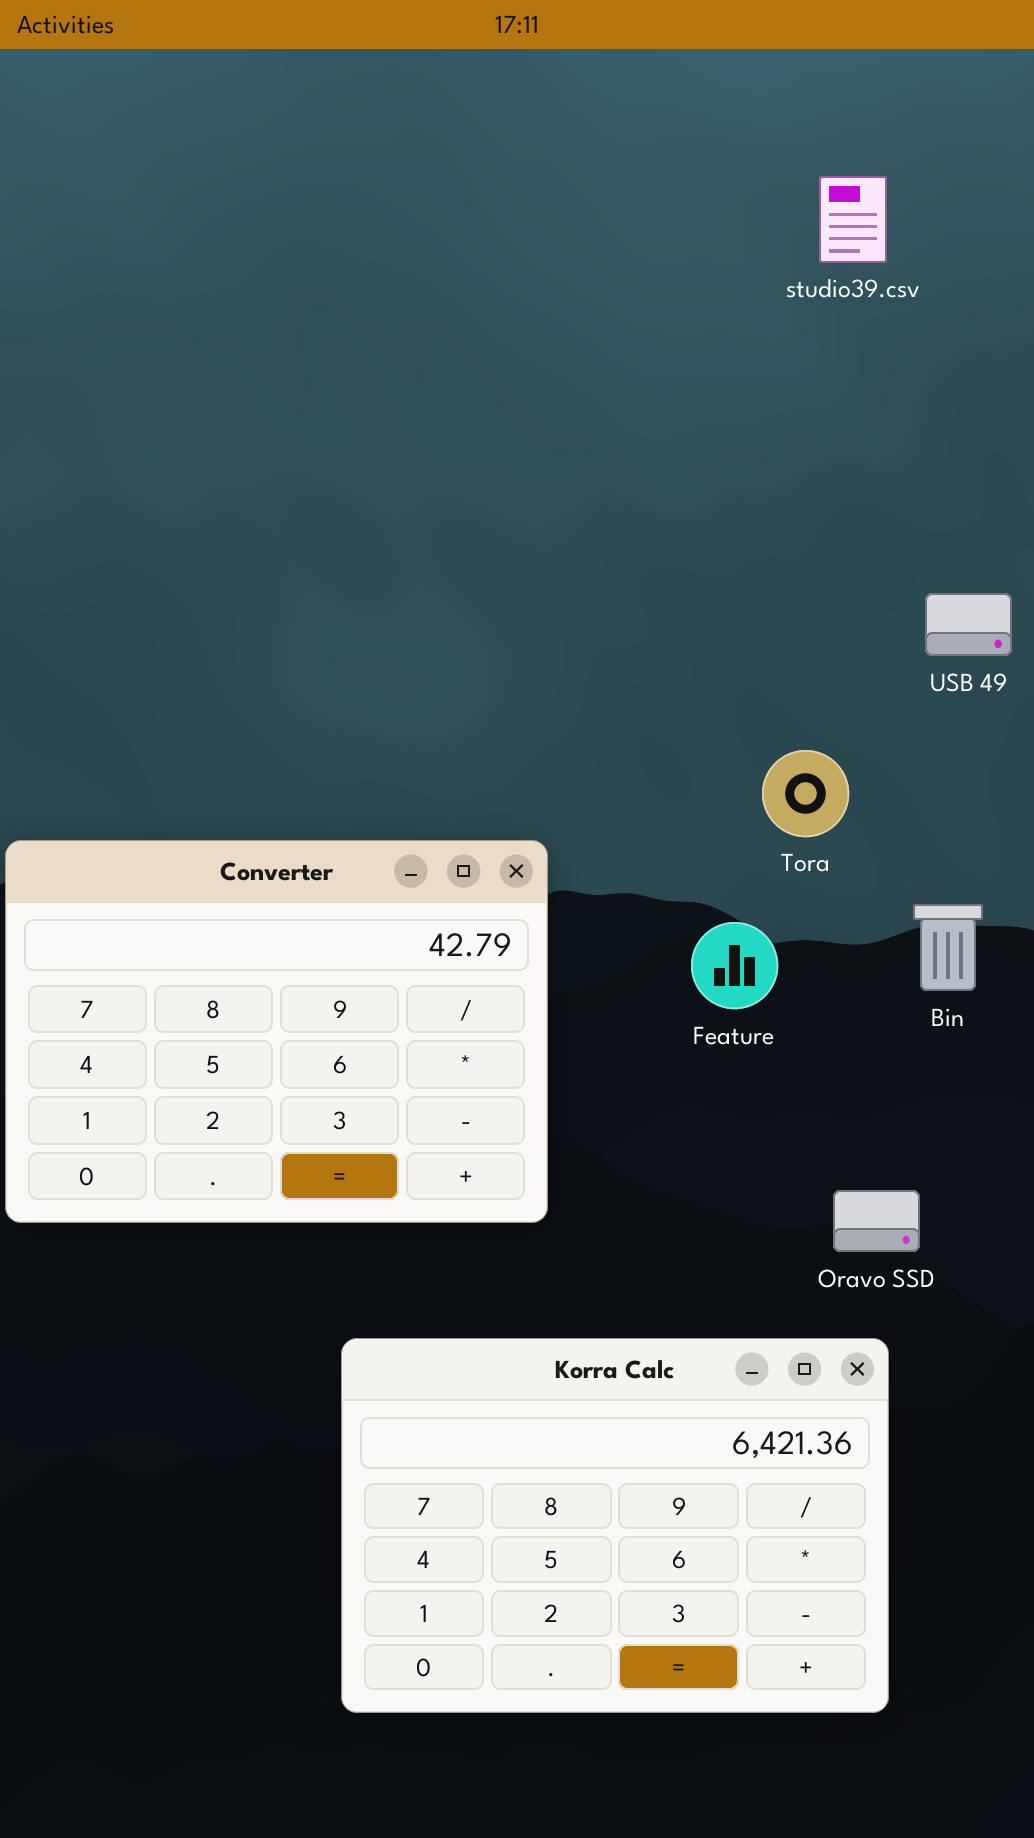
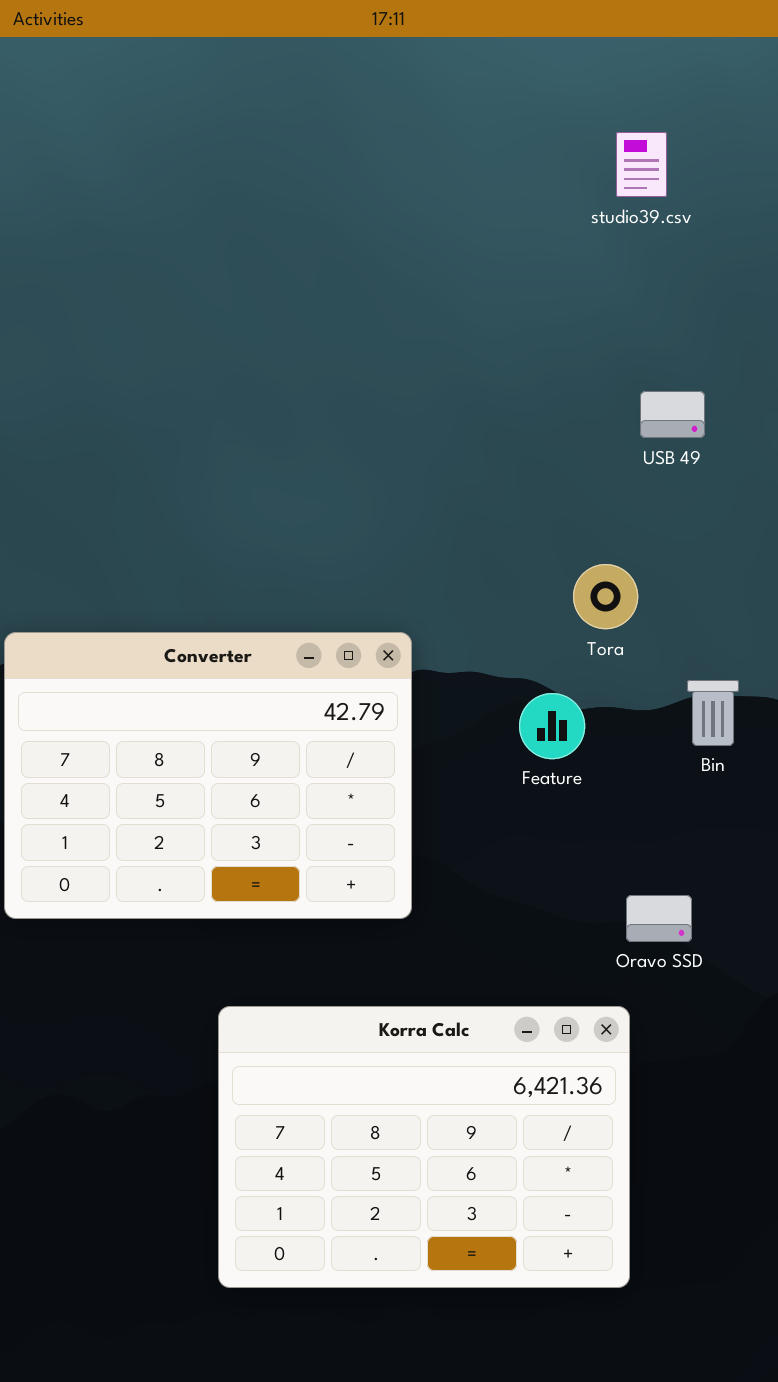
USB 49: [925,593,1012,656] -> [640,391,705,438], moved
Korra Calc: [341,1338,889,1713] -> [218,1006,630,1288], moved

